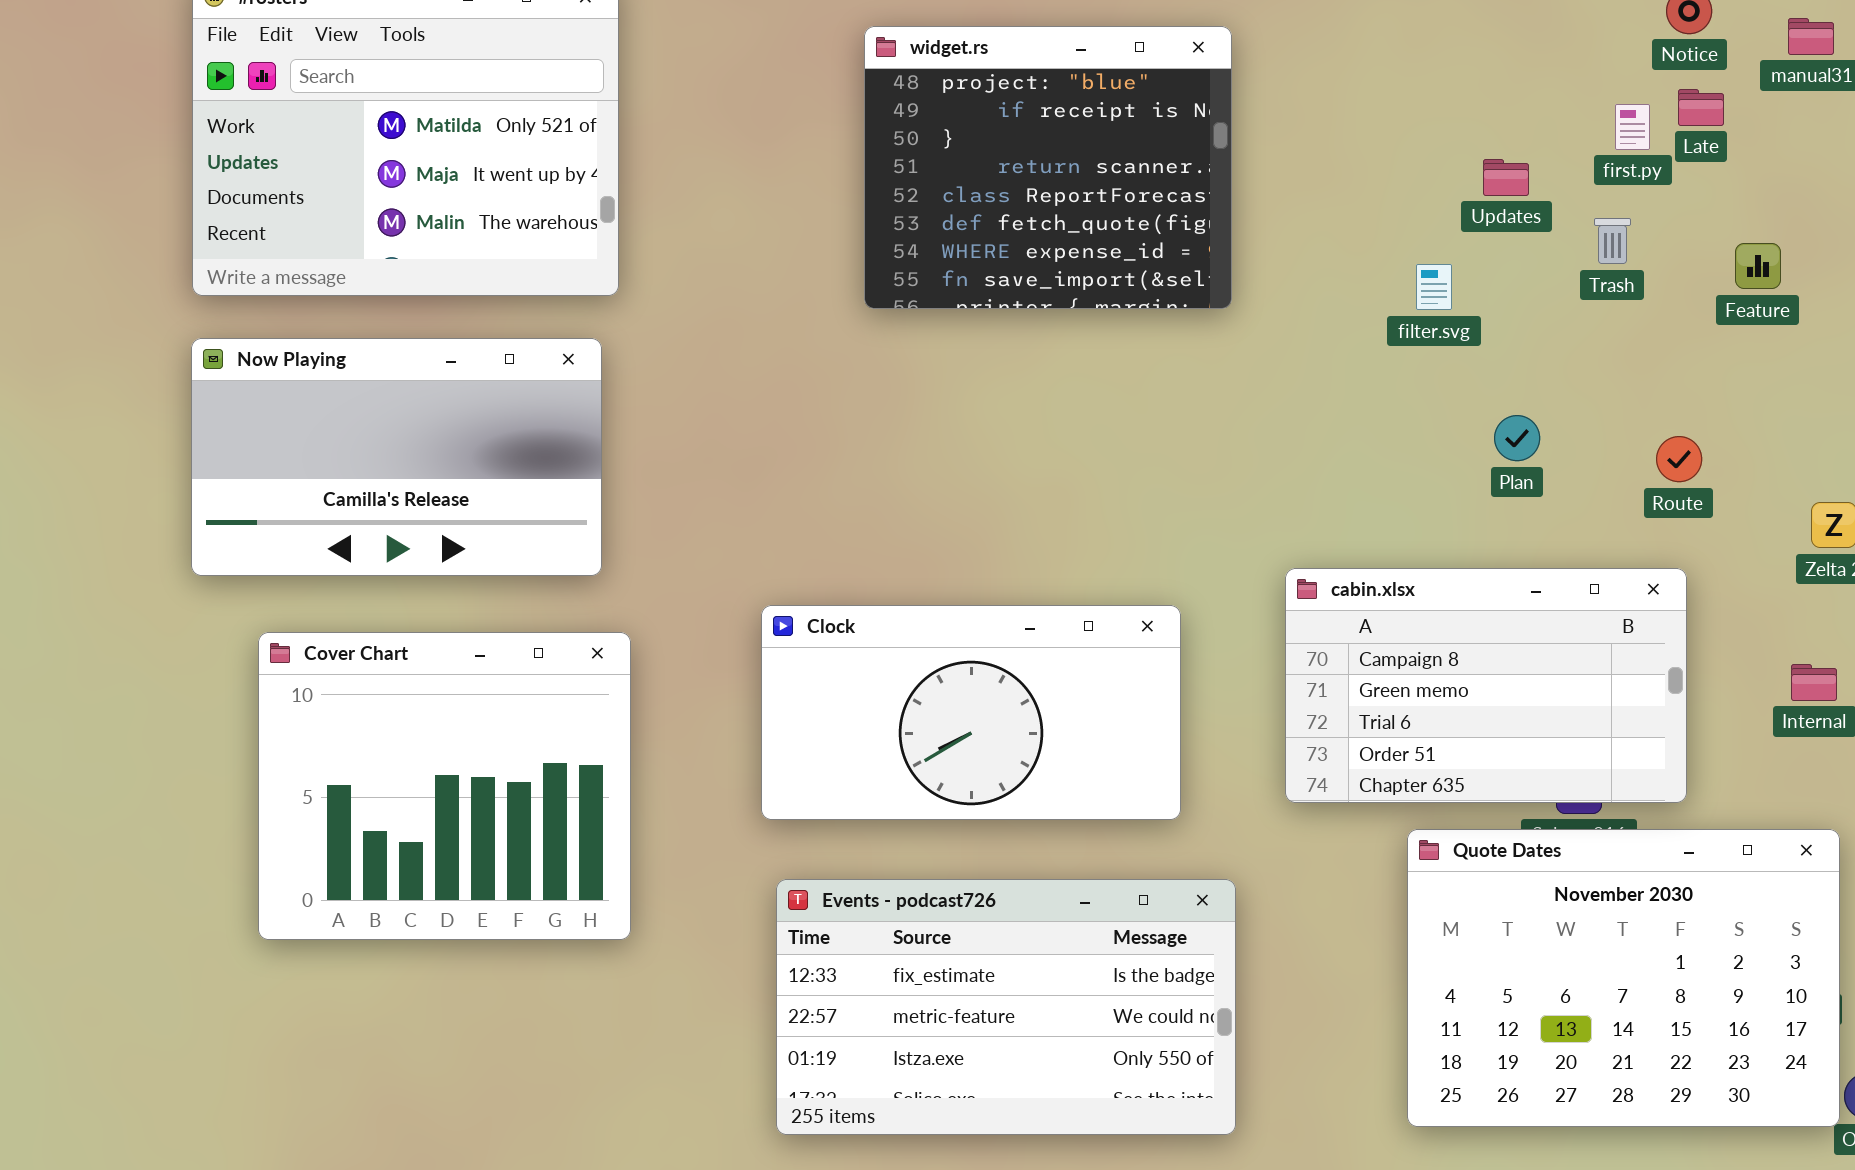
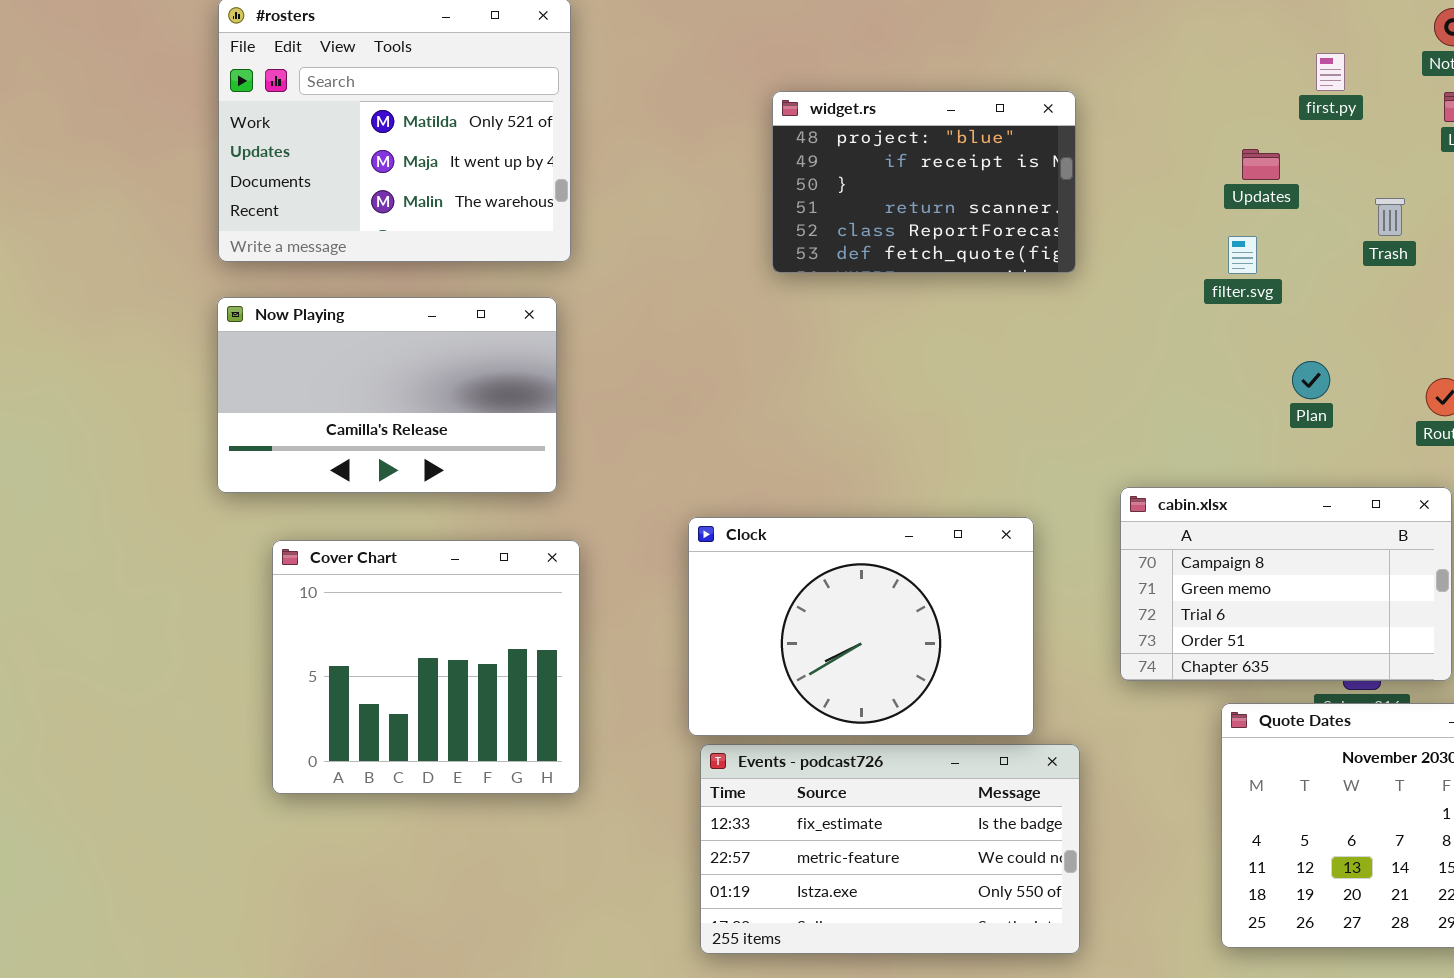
widget.rs: [864,26,1232,309] -> [772,91,1076,273], resized
first.py: [1615,104,1650,150] -> [1316,53,1345,91], moved
Updates: [1483,159,1529,196] -> [1242,149,1280,180], moved
Clock: [761,605,1181,820] -> [688,517,1034,736], resized

